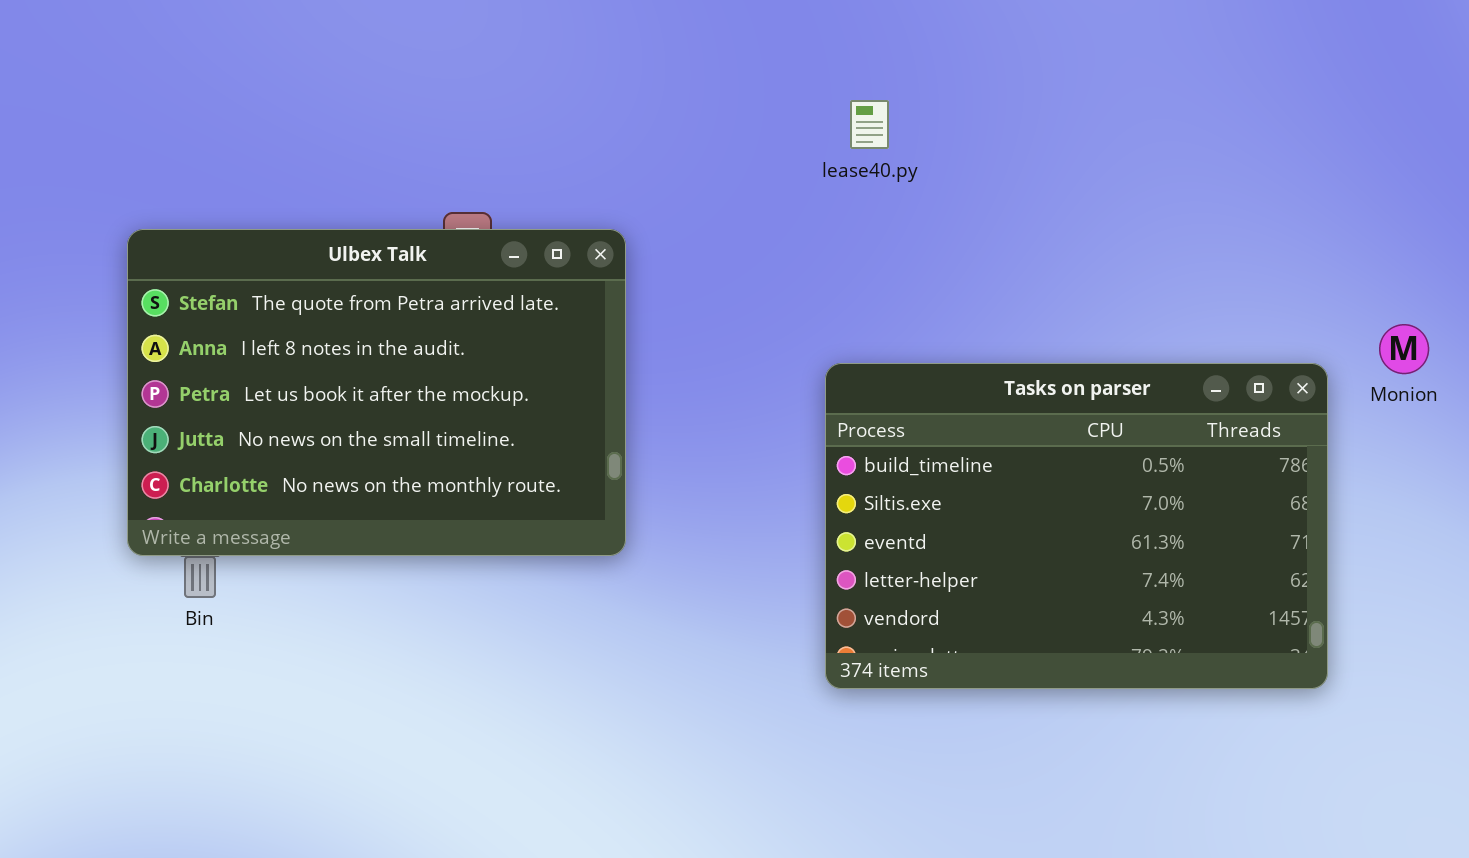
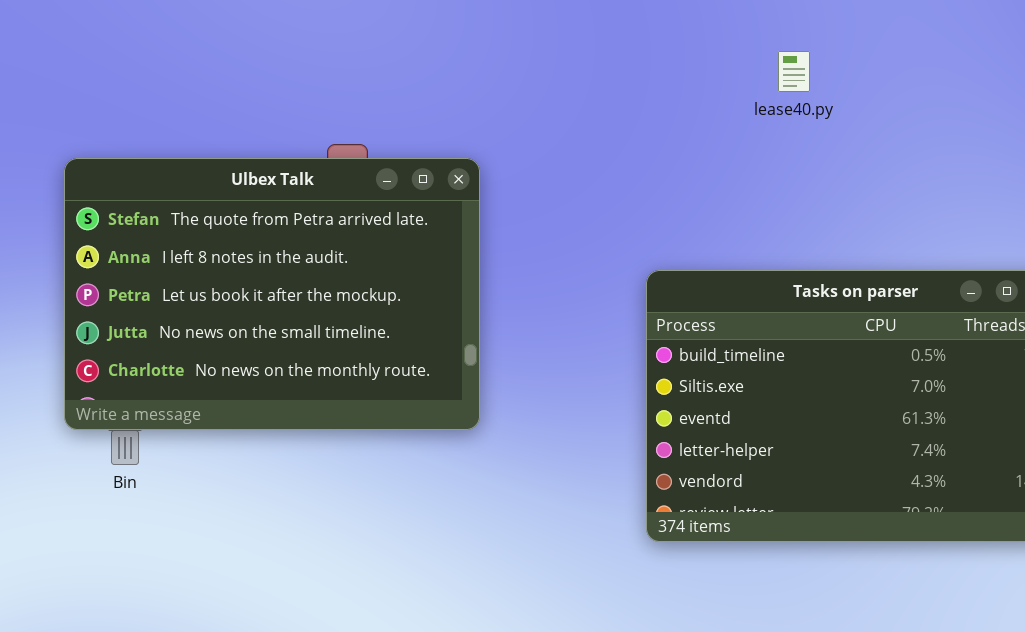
lease40.py: [850,100,889,149] -> [778,51,810,92], moved

